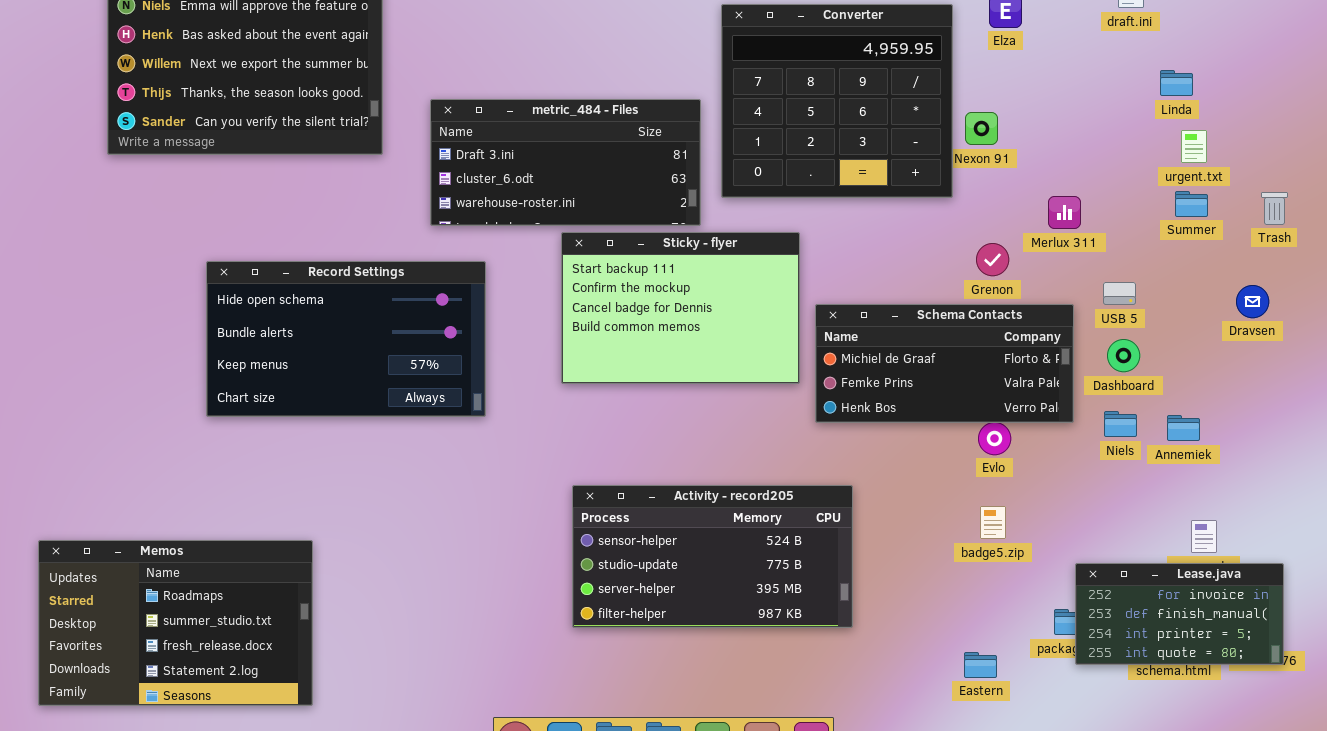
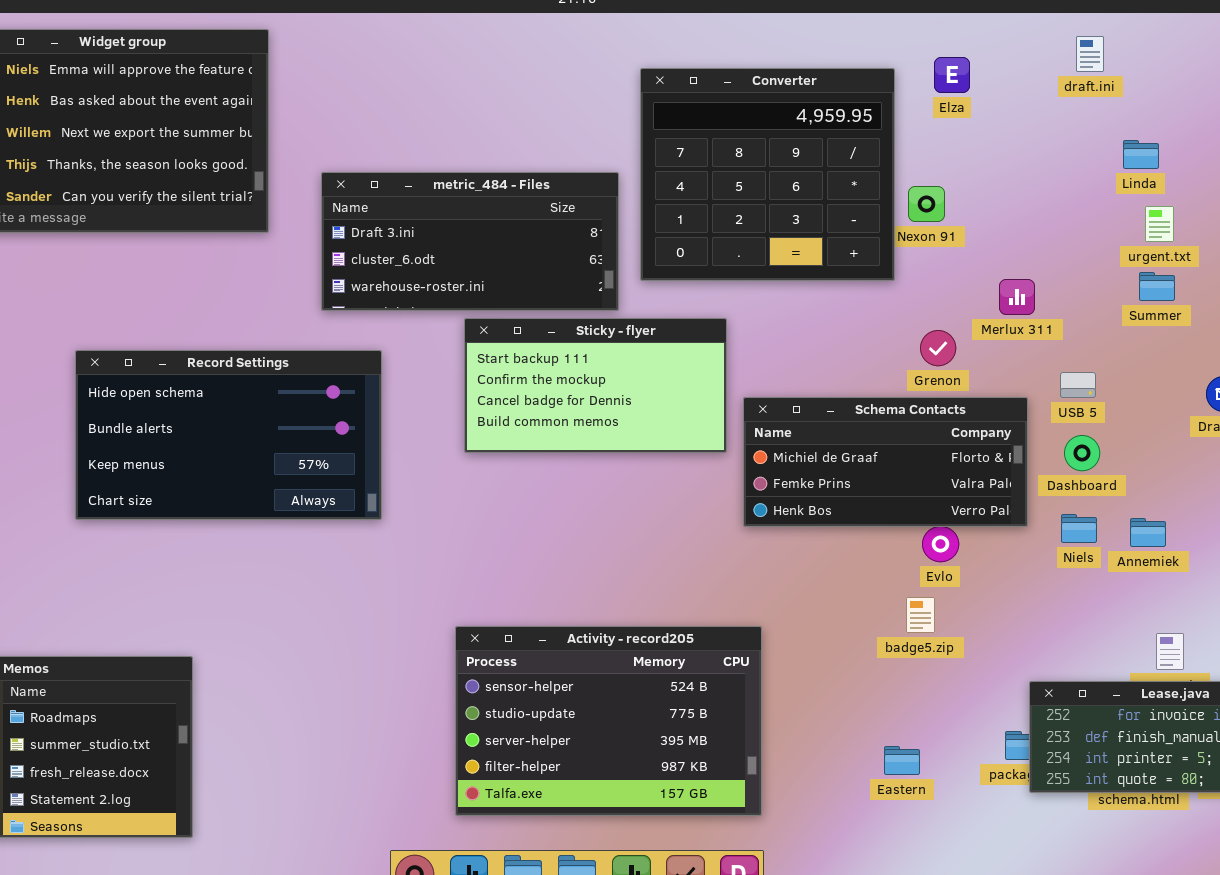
Sticky - flyer: [561,232,800,384] -> [464,318,727,453], resized
Activity - record205: [572,485,853,628] -> [455,626,762,816], moved, resized
badge5.zip: [980,506,1006,539] -> [906,597,935,633], moved
Eastern: [964,652,997,678] -> [884,746,920,775], moved

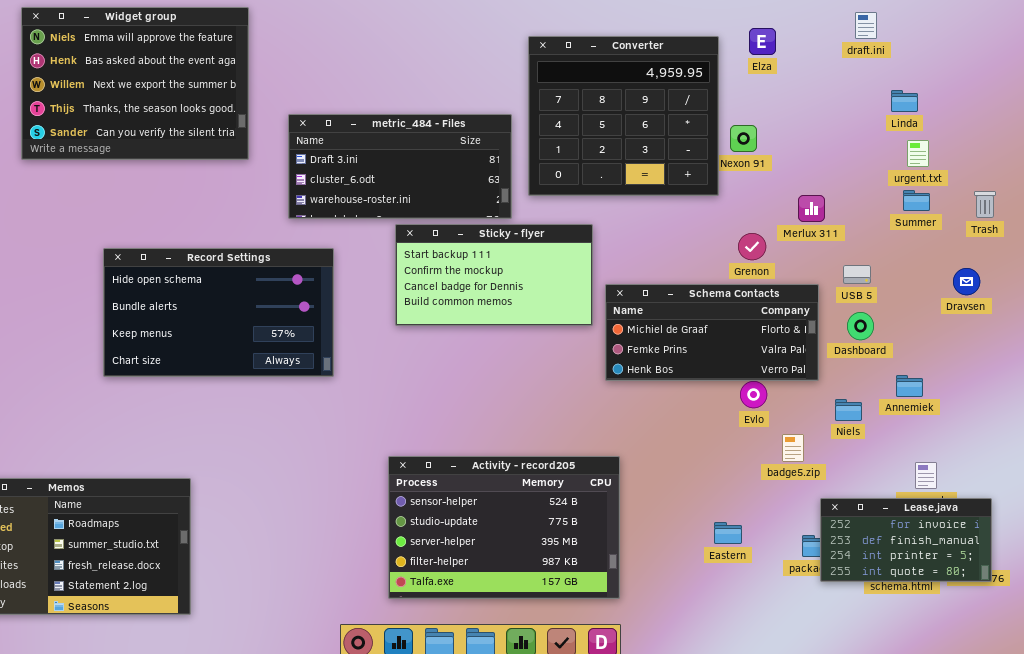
Niels: [1061,514,1097,543] -> [835,399,862,421], moved
badge5.zip: [906,597,935,633] -> [782,434,804,462], moved
Eastern: [884,746,920,775] -> [714,522,742,544], moved

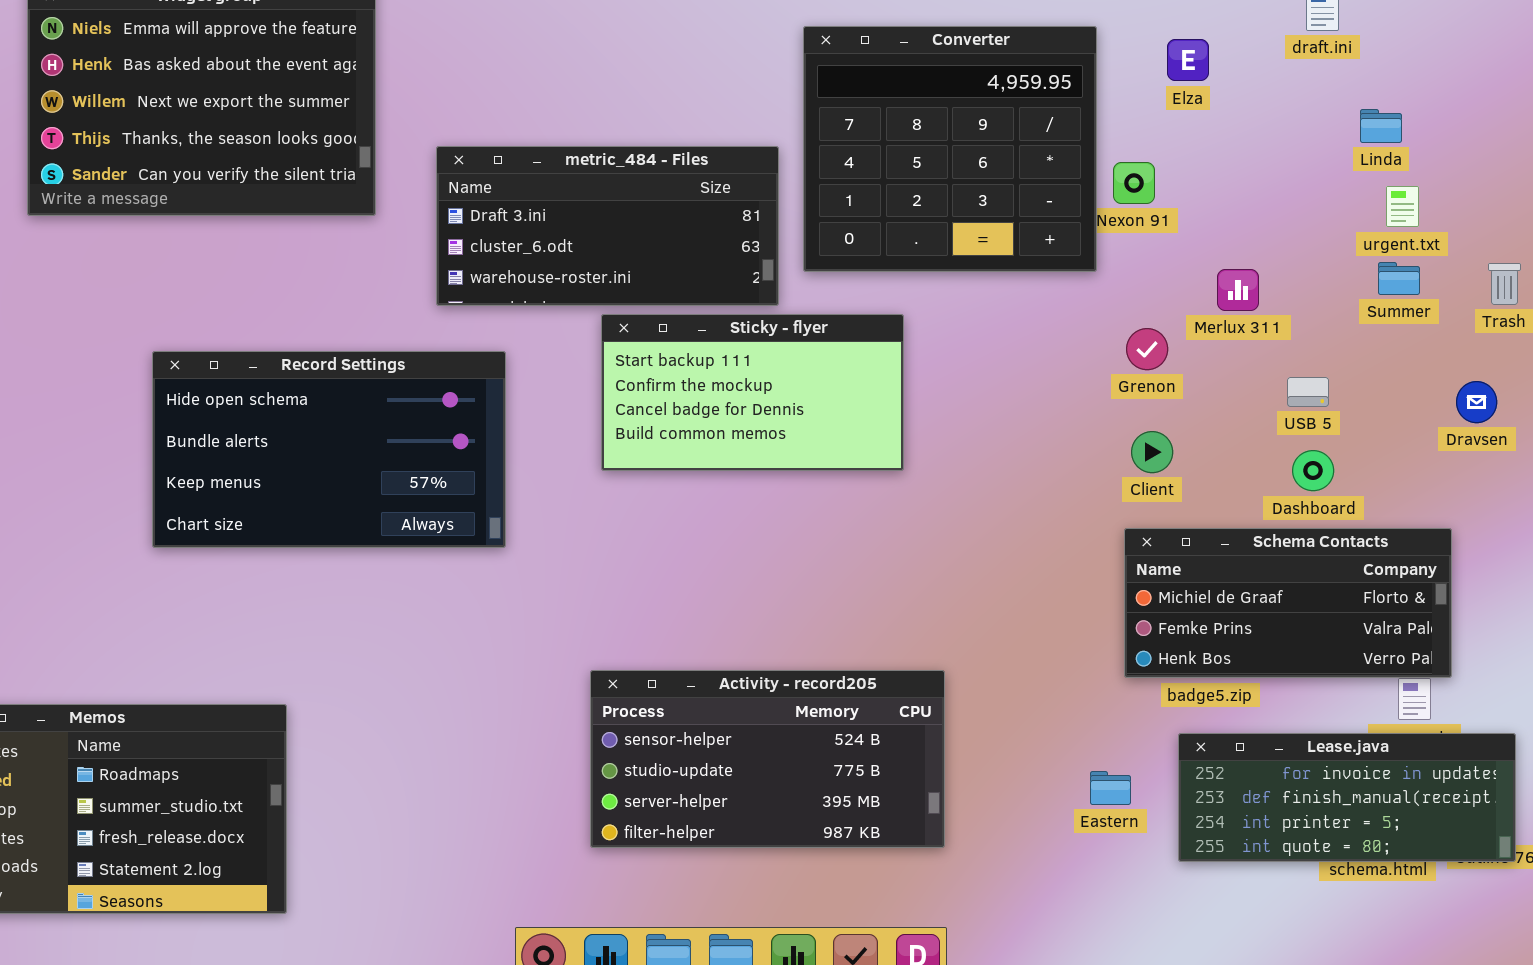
Elza: [749,28,776,55] -> [1167,39,1209,81], moved
Schema Contacts: [605,284,819,381] -> [1124,528,1452,678], moved
Activity - record205: [388,456,620,599] -> [590,670,945,848], resized
Lease.java: [820,498,992,582] -> [1178,733,1516,862], resized

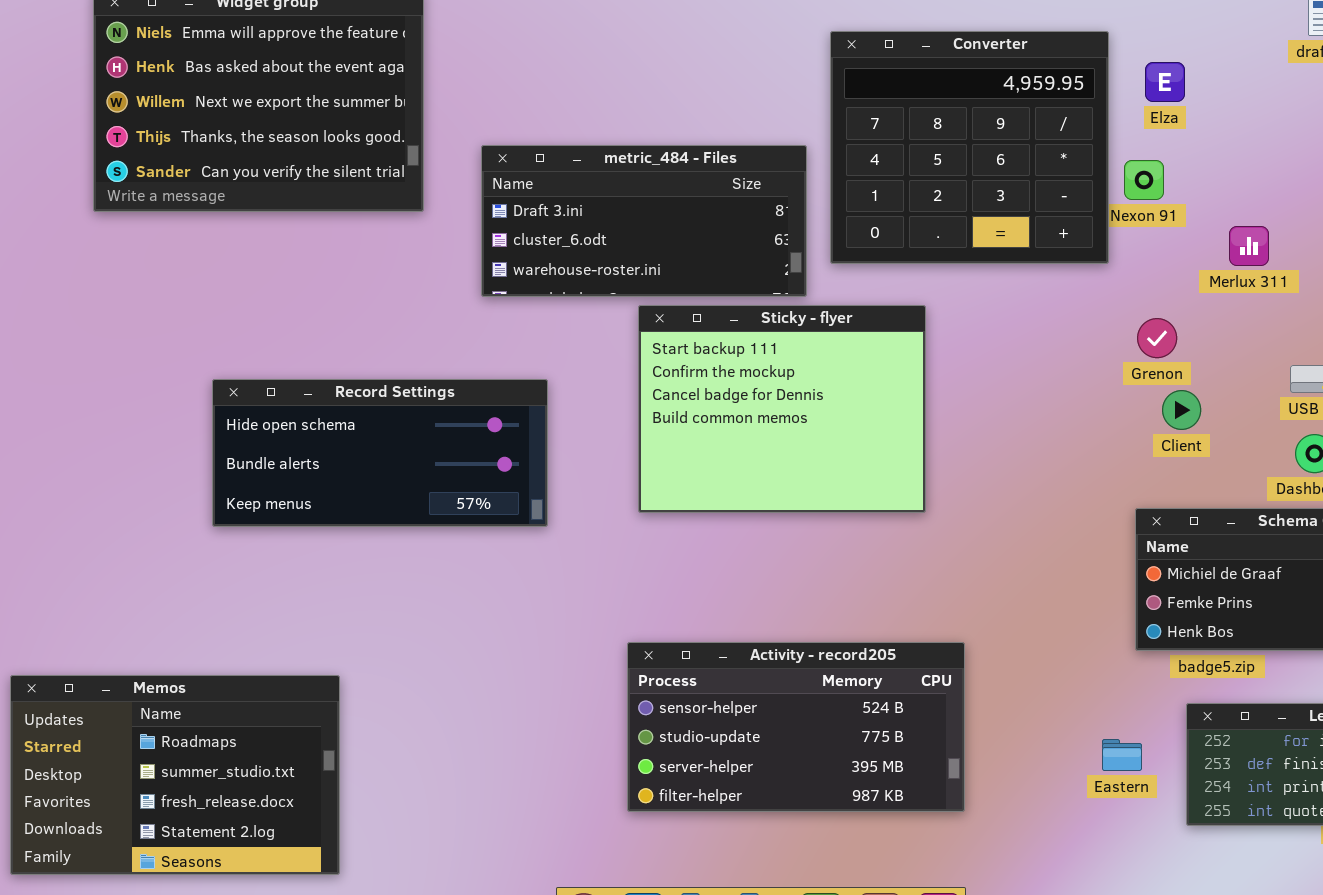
Elza: [1167,39,1209,81] -> [1145,62,1185,102], moved
Merlux 311: [1217,269,1259,311] -> [1229,226,1269,266], moved
Sticky - flyer: [601,314,904,471] -> [638,305,926,513], resized
Record Settings: [152,351,506,548] -> [212,379,548,527], resized
Client: [1131,431,1173,473] -> [1162,390,1201,430], moved

